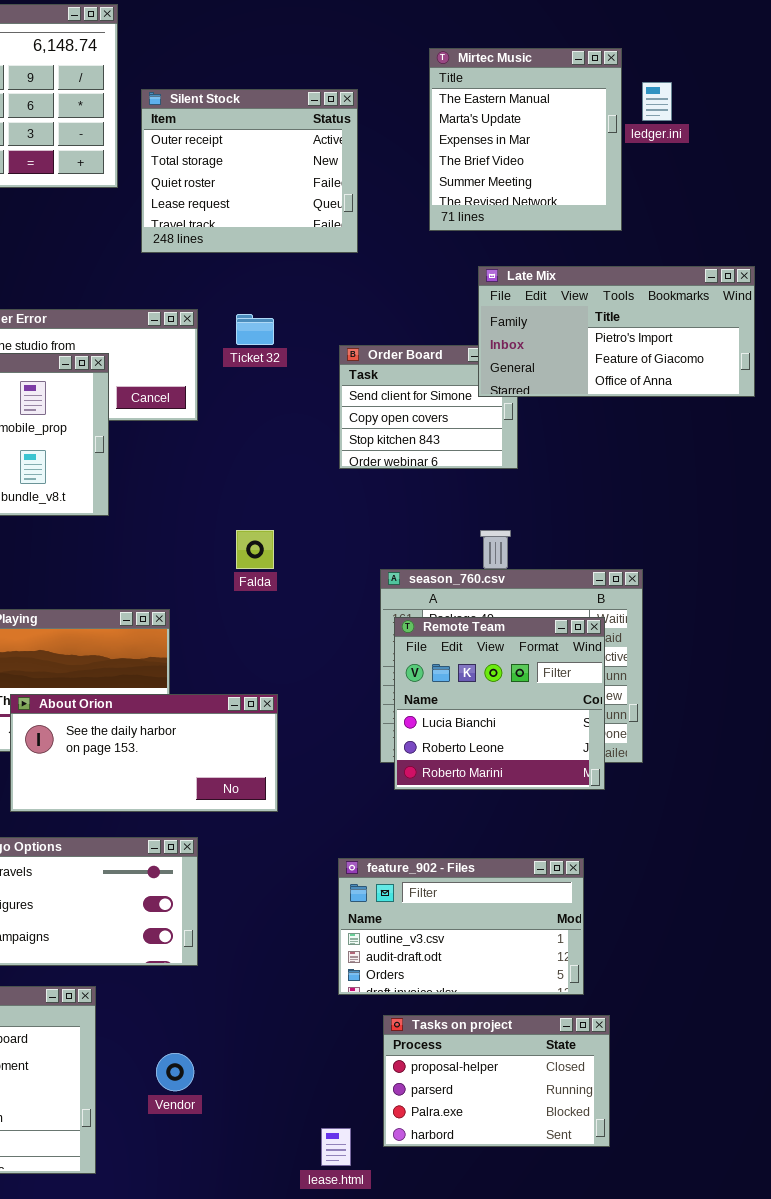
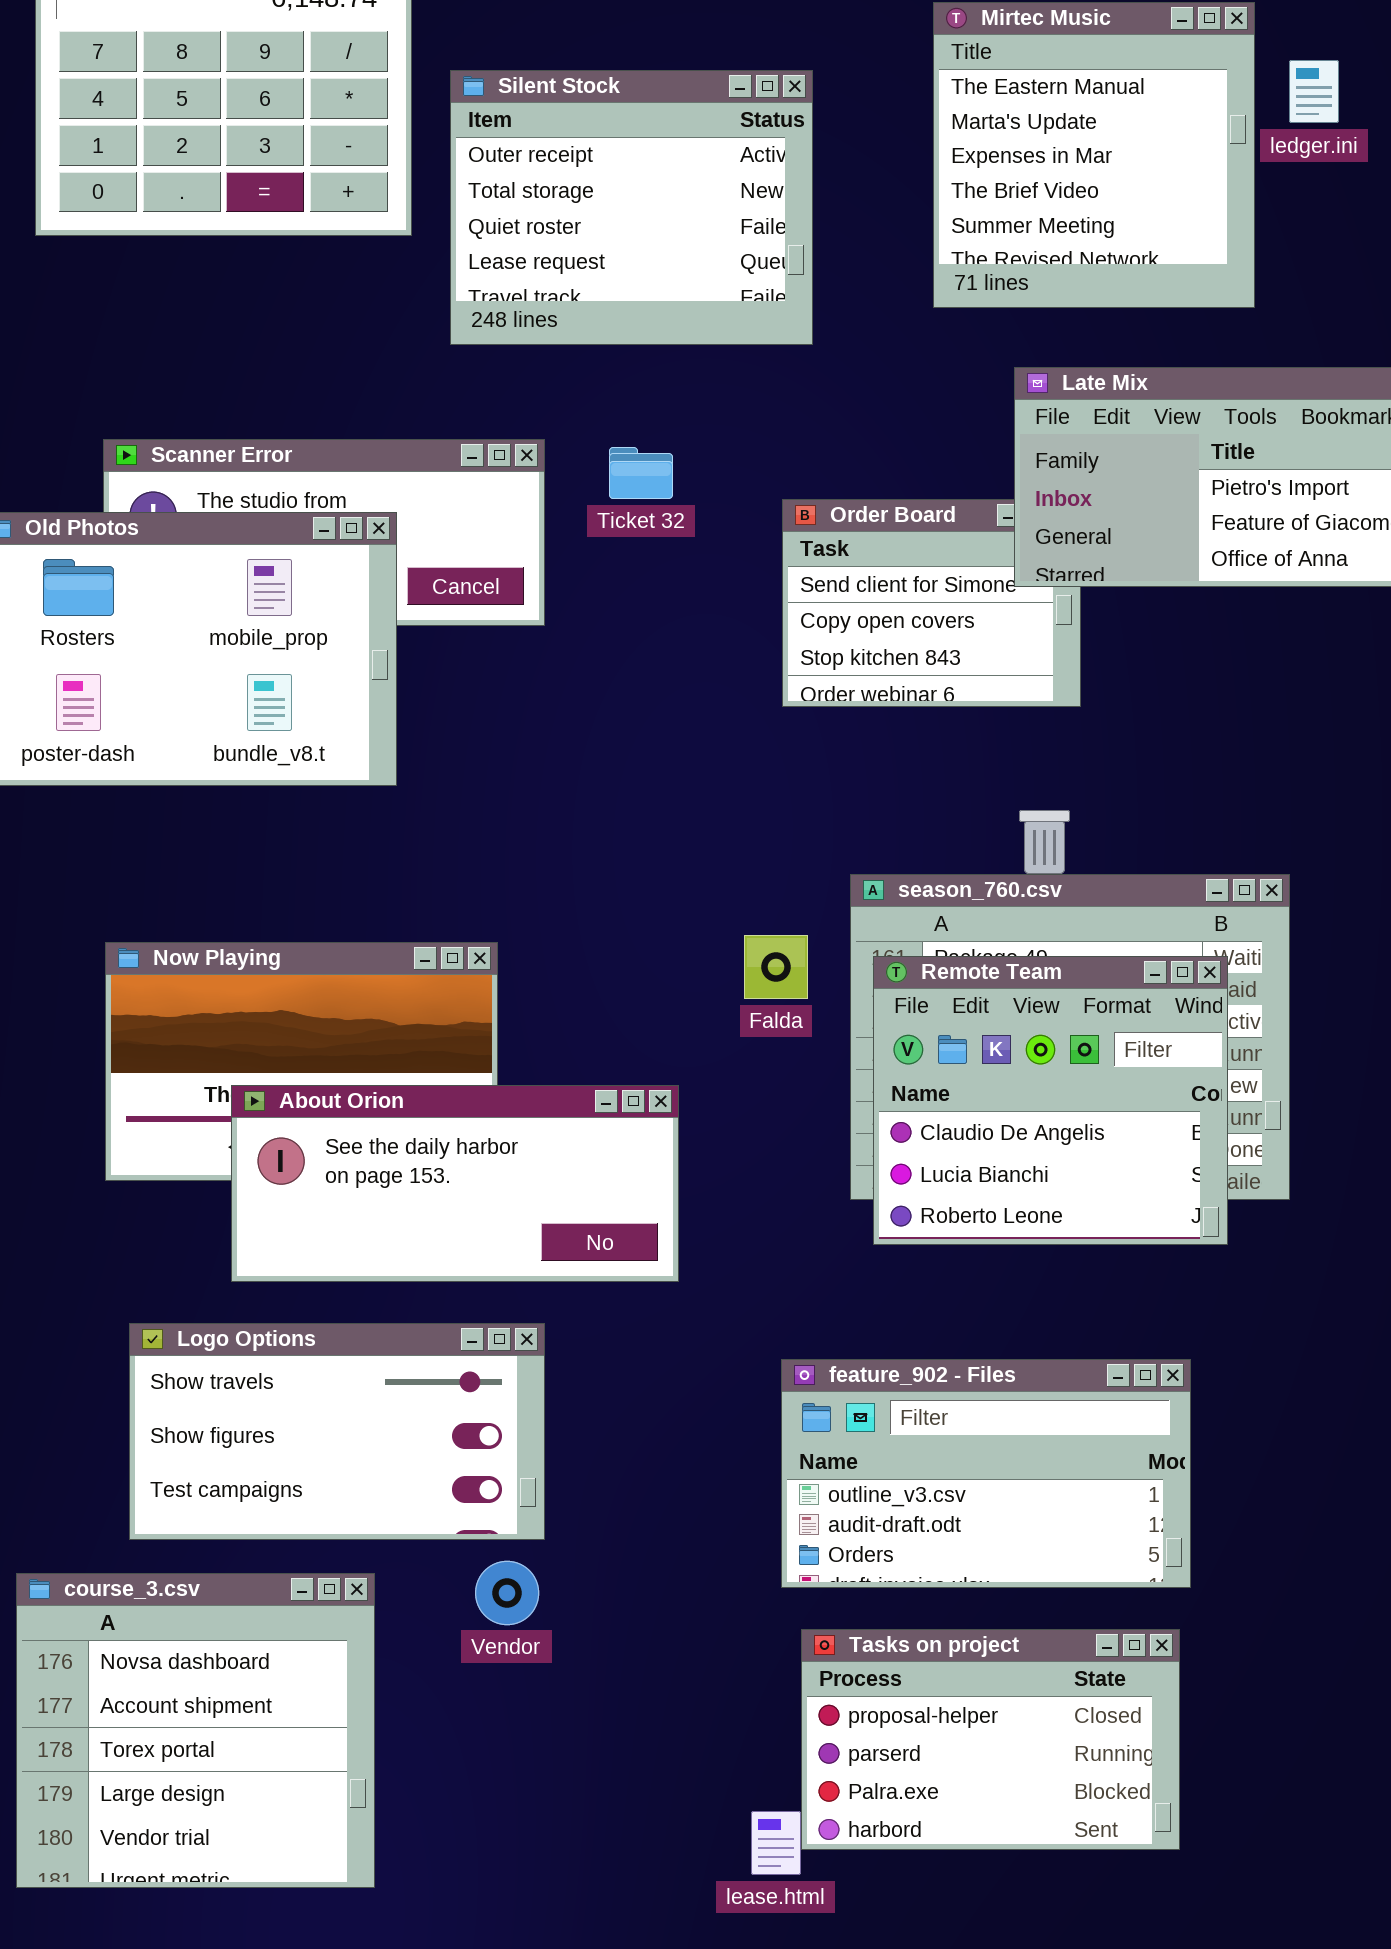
Falda: [236,530,274,569] -> [744,935,808,999], moved
Remote Team: [394,617,605,790] -> [873,956,1228,1245], scrolled up 1 row
Tasks on project: [383,1015,610,1147] -> [801,1629,1180,1850], moved
Vendor: [156,1053,194,1091] -> [475,1561,539,1625], moved

